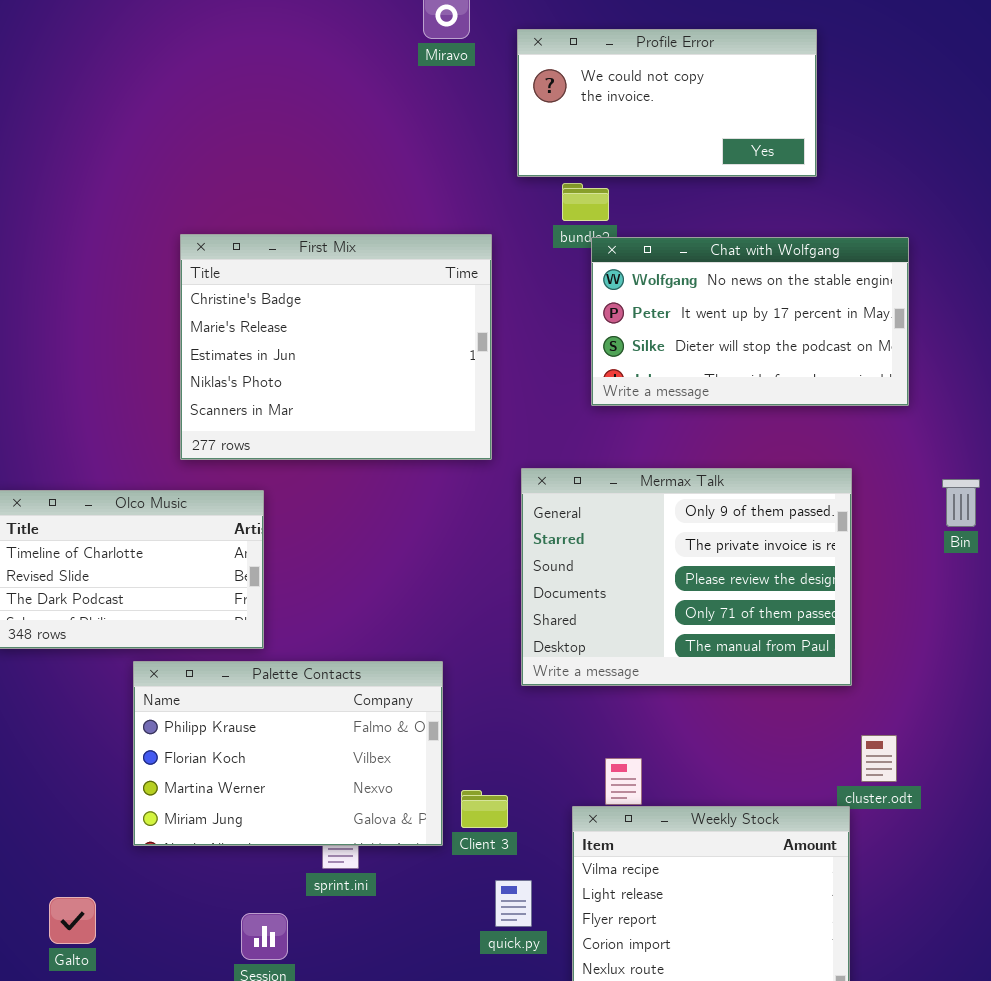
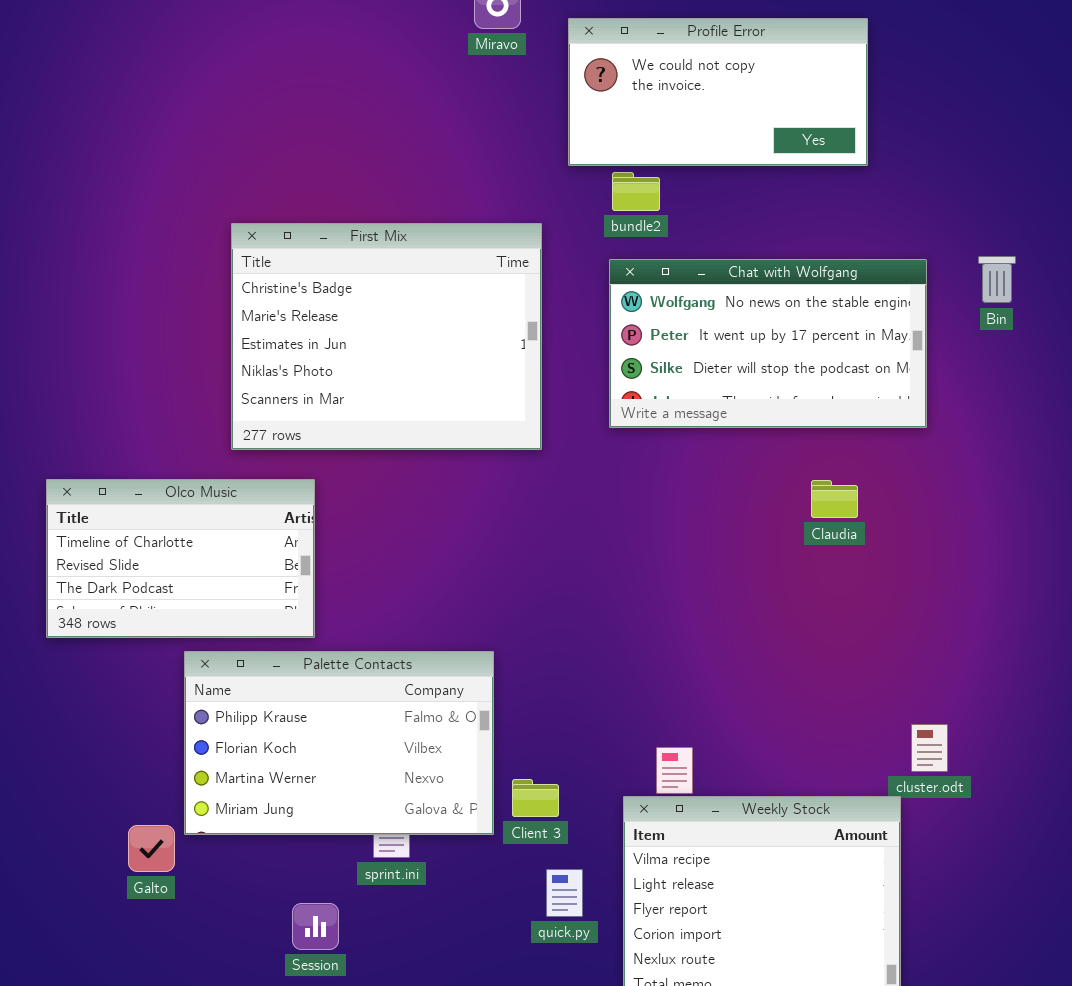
Chat with Wolfgang: [591,237,909,406] -> [609,259,927,428], moved
Mermax Talk: [521,468,852,686] -> none, closed
Bin: [942,479,980,527] -> [978,256,1016,303], moved
Galto: [49,897,96,944] -> [128,825,175,872], moved

